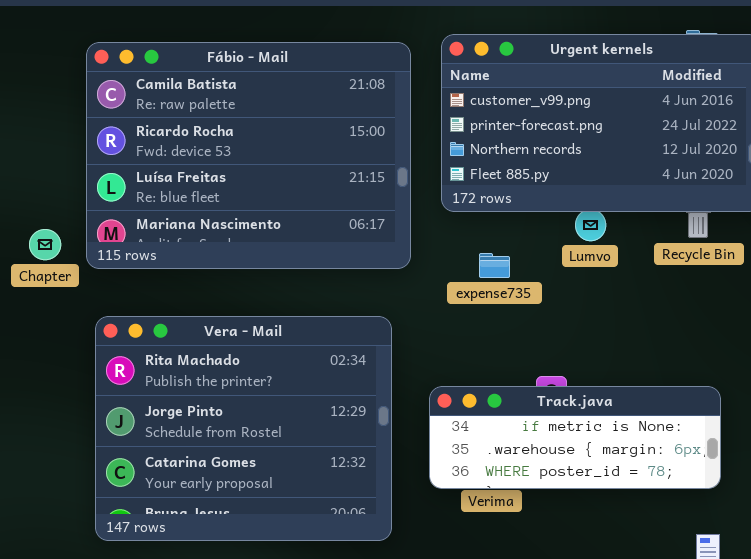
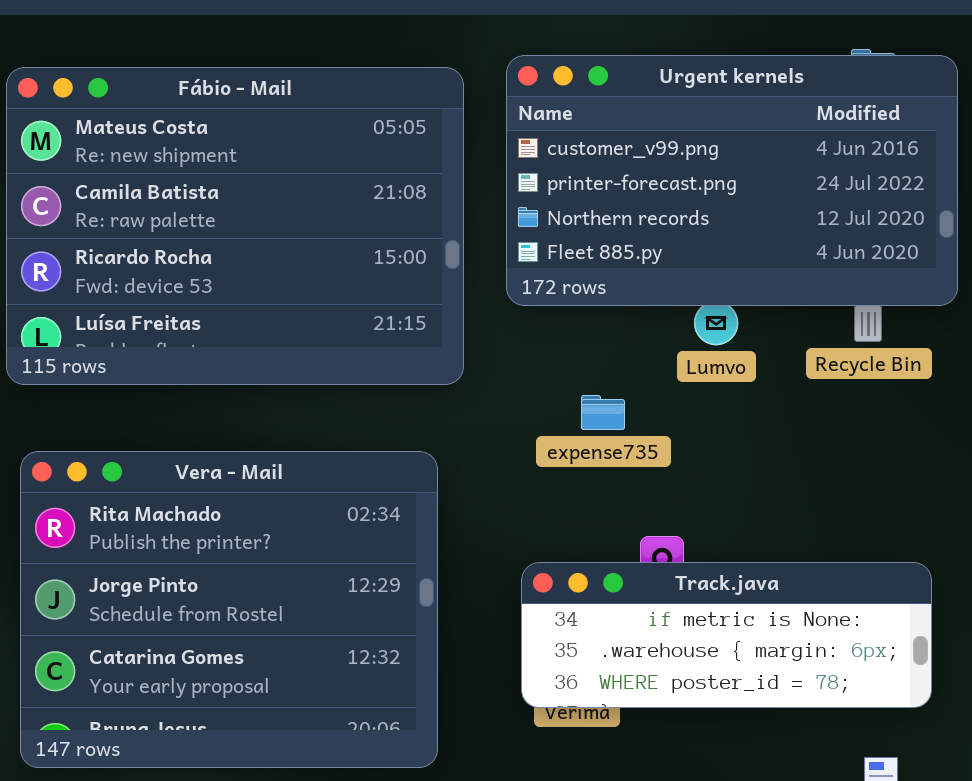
Fábio - Mail: [86,42,411,269] -> [6,67,464,385], scrolled up 1 row
expense735: [479,253,510,278] -> [581,395,625,430], moved
Track.java: [429,386,721,489] -> [521,562,932,708], moved

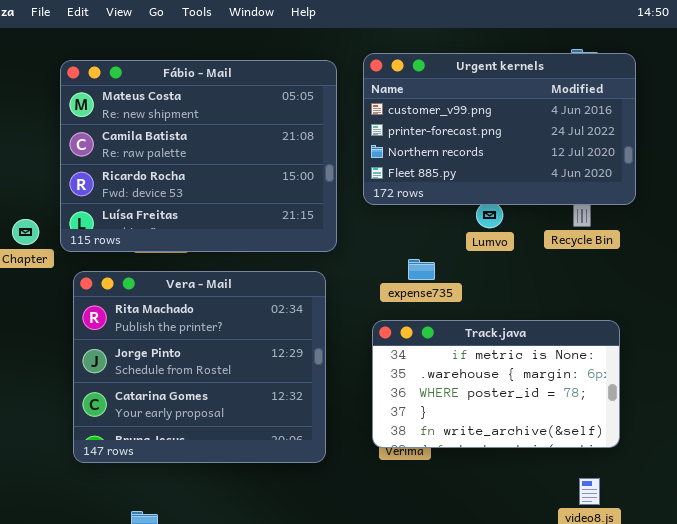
Vera - Mail: [20,451,438,768] -> [73,271,326,463], moved
Track.java: [521,562,932,708] -> [372,320,620,448], resized

